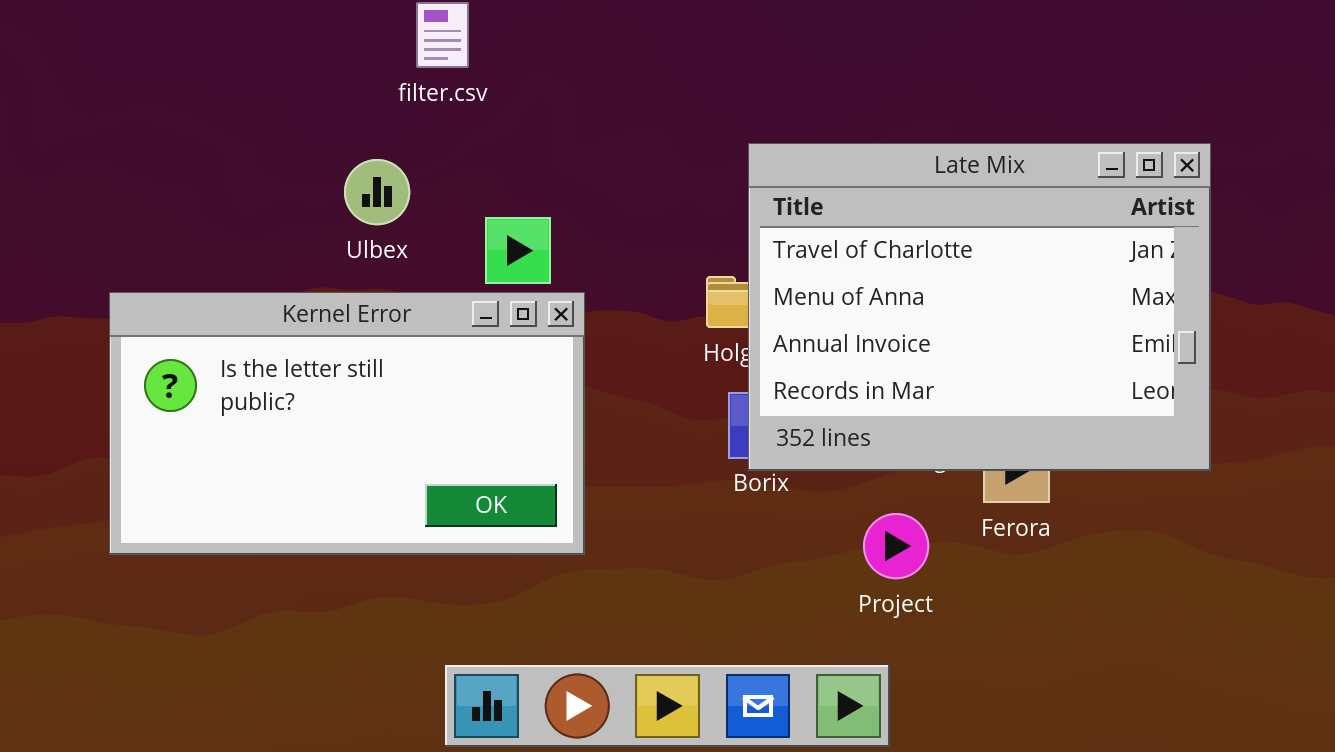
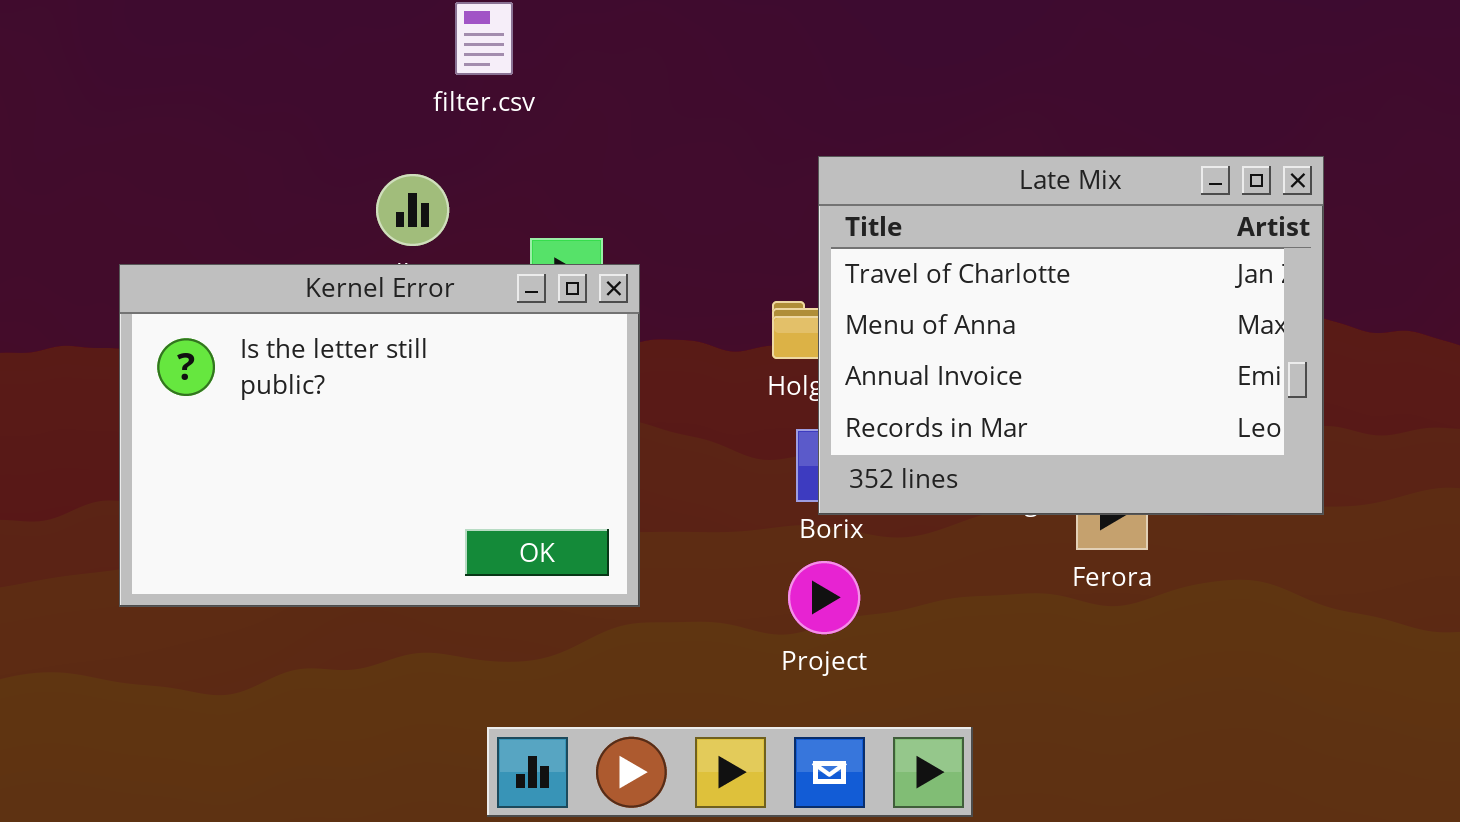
Kernel Error: [109,292,585,555] -> [119,264,640,607], resized
Project: [863,513,929,579] -> [788,561,860,634], moved

